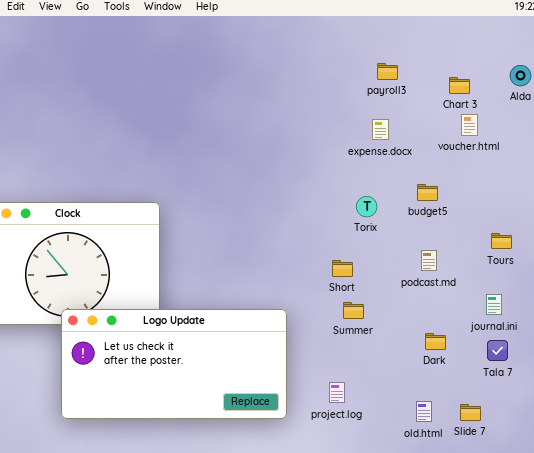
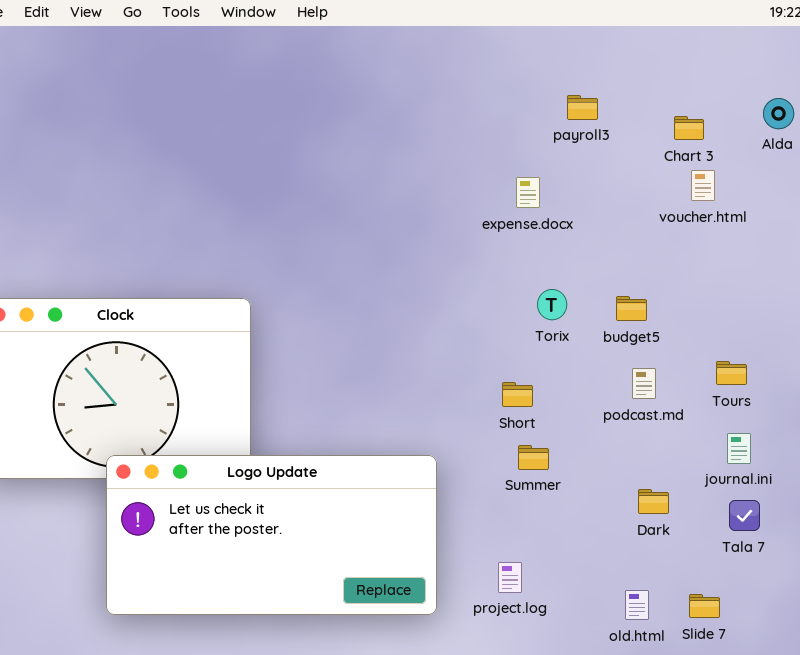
expense.docx: [372,119,389,140] -> [516,177,540,208], moved
budget5: [417,184,438,201] -> [616,296,647,321], moved
Tours: [491,233,512,249] -> [716,361,747,385], moved

